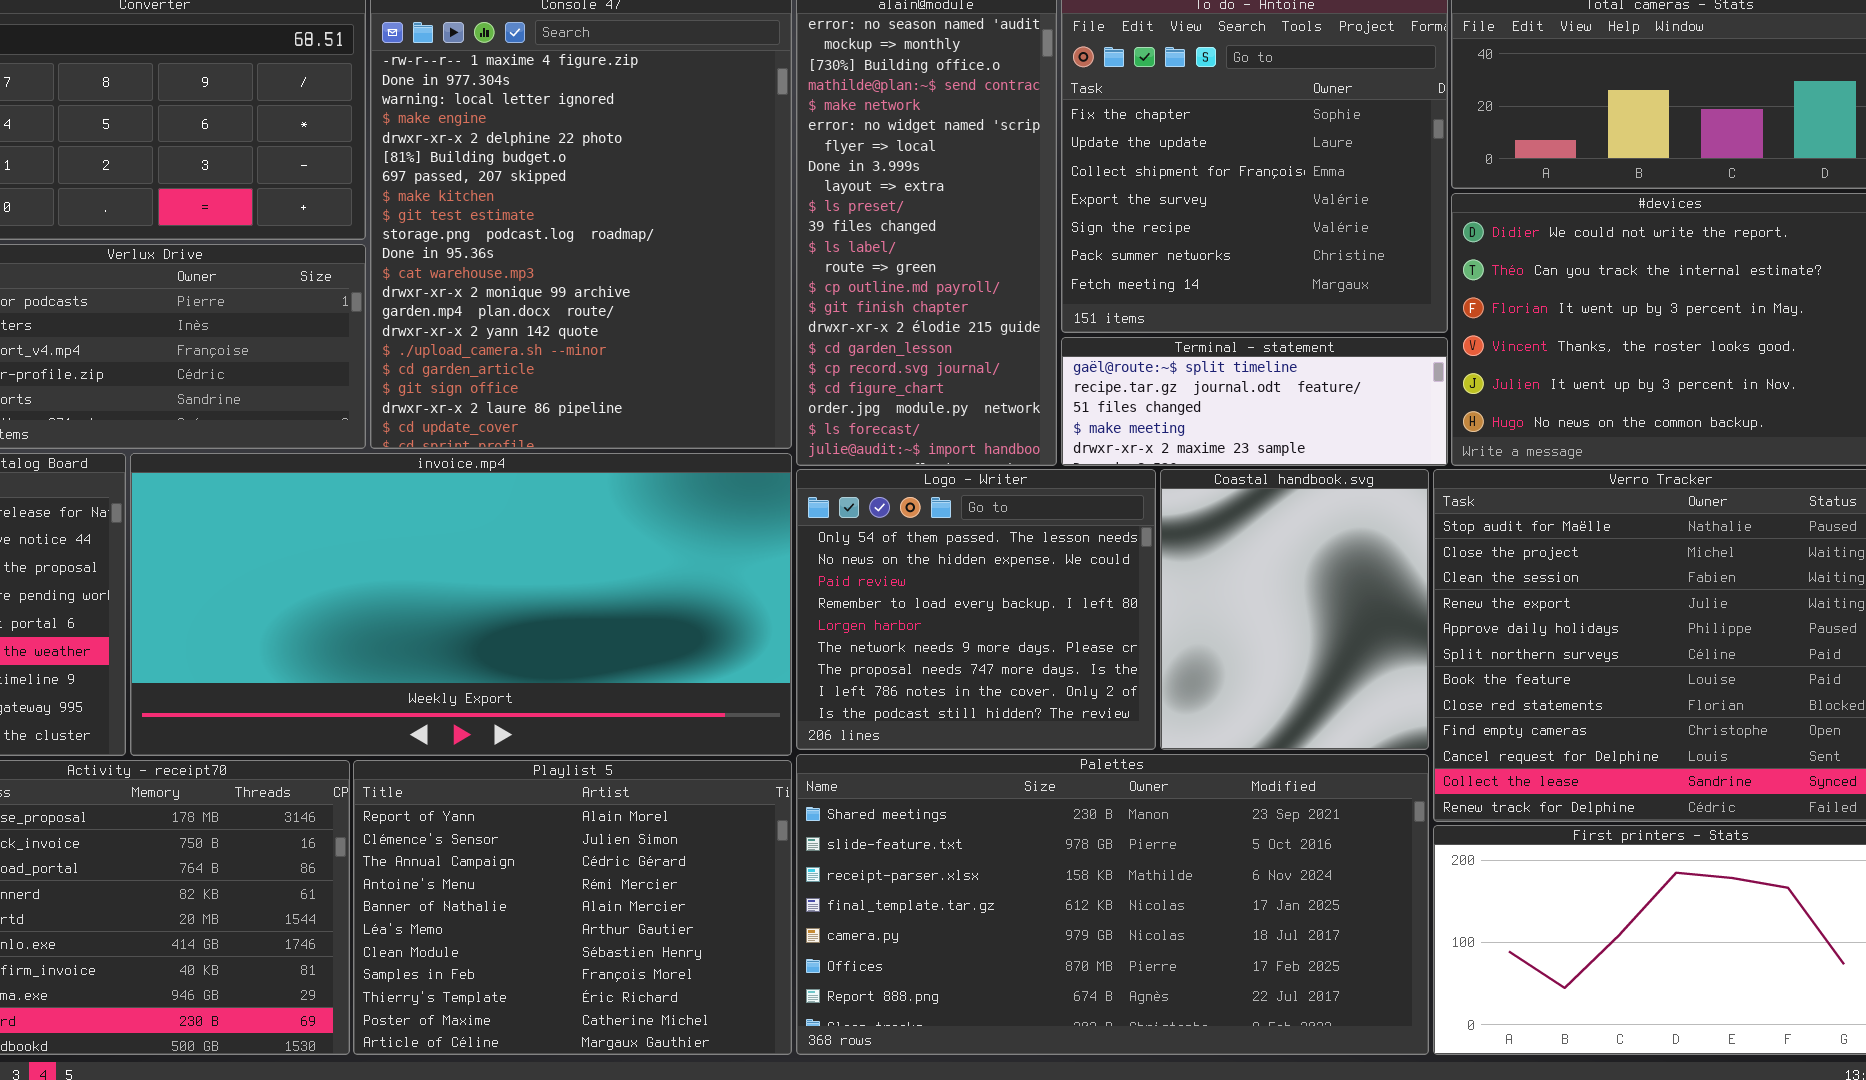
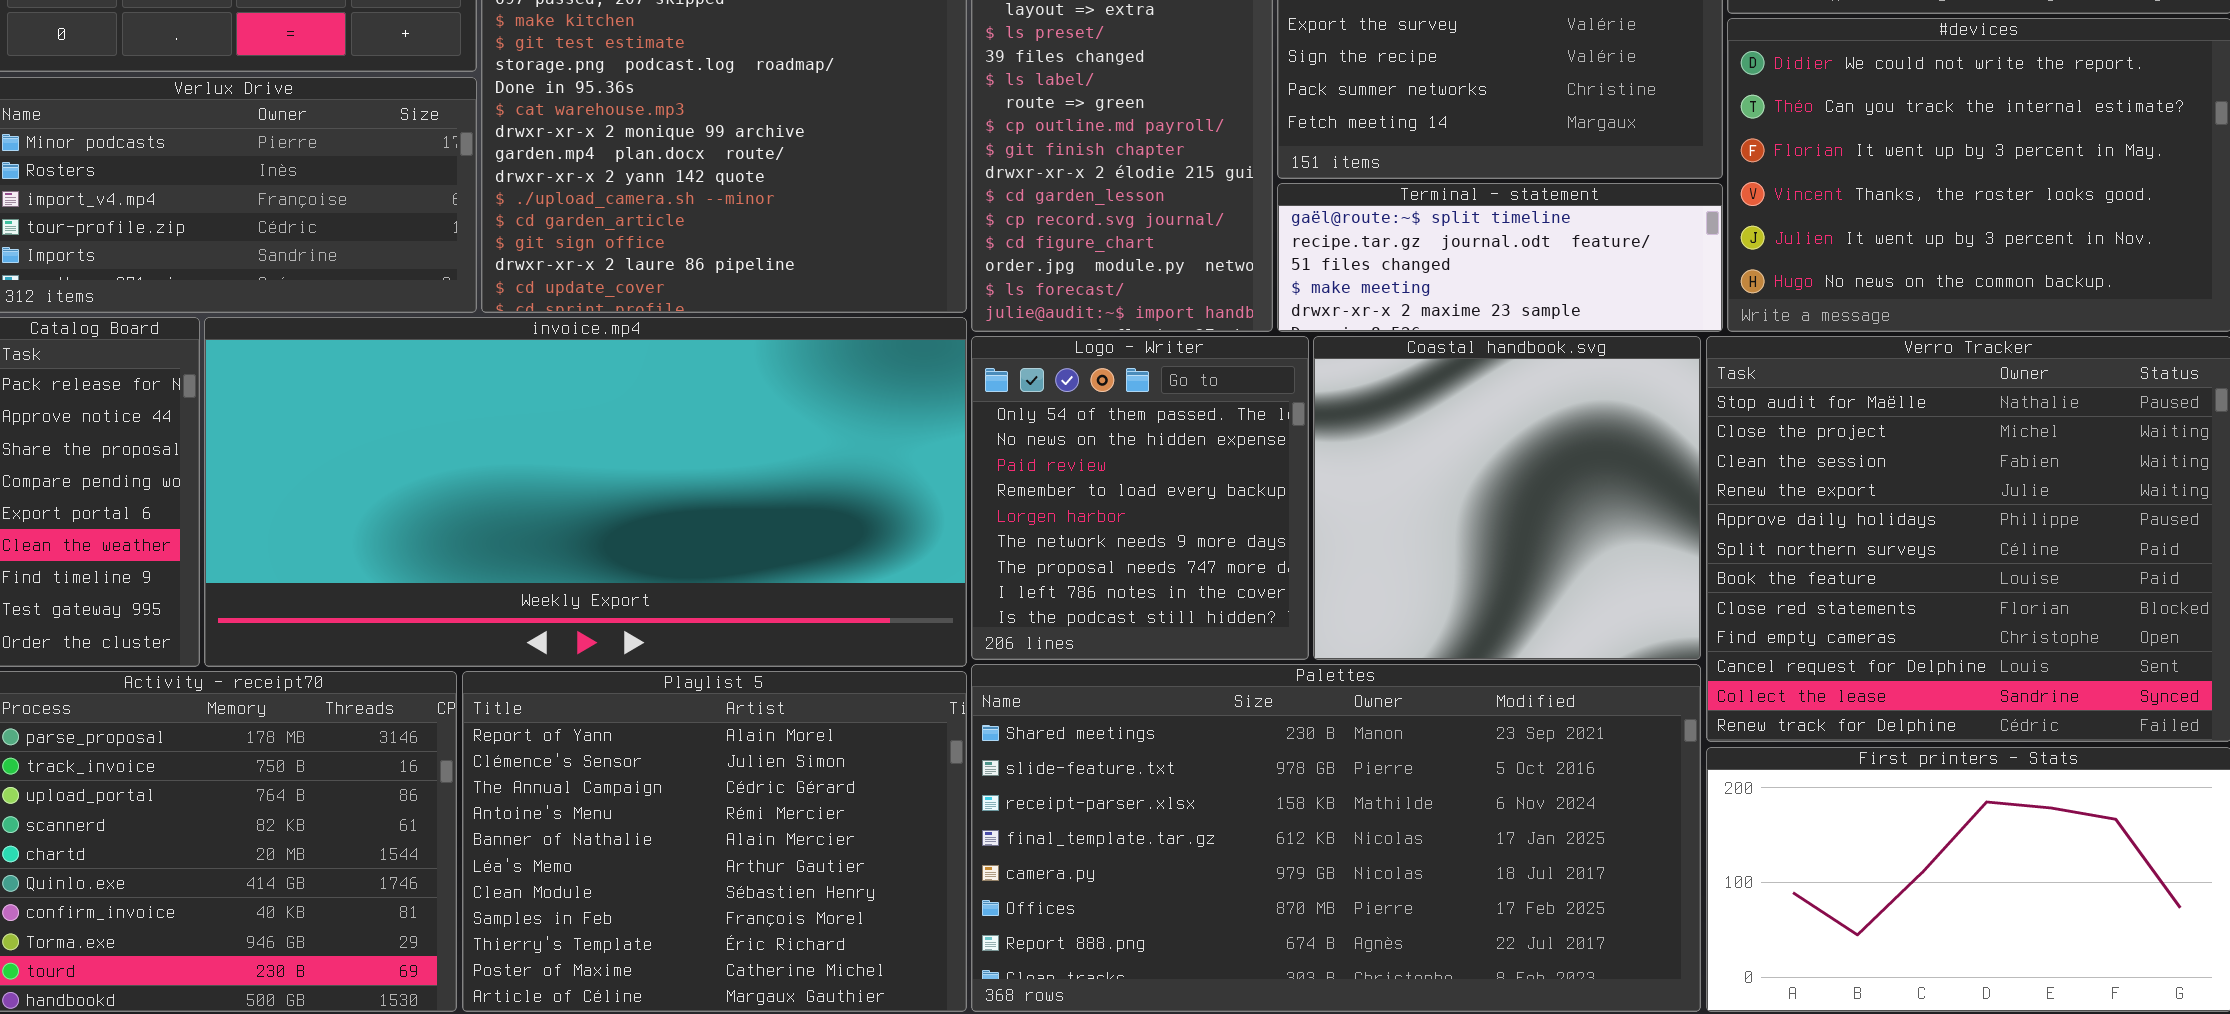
Logo - Writer: [796,469,1156,750] -> [971,336,1309,660], resized
Coastal handbook.svg: [1160,469,1429,750] -> [1313,336,1701,660], resized

